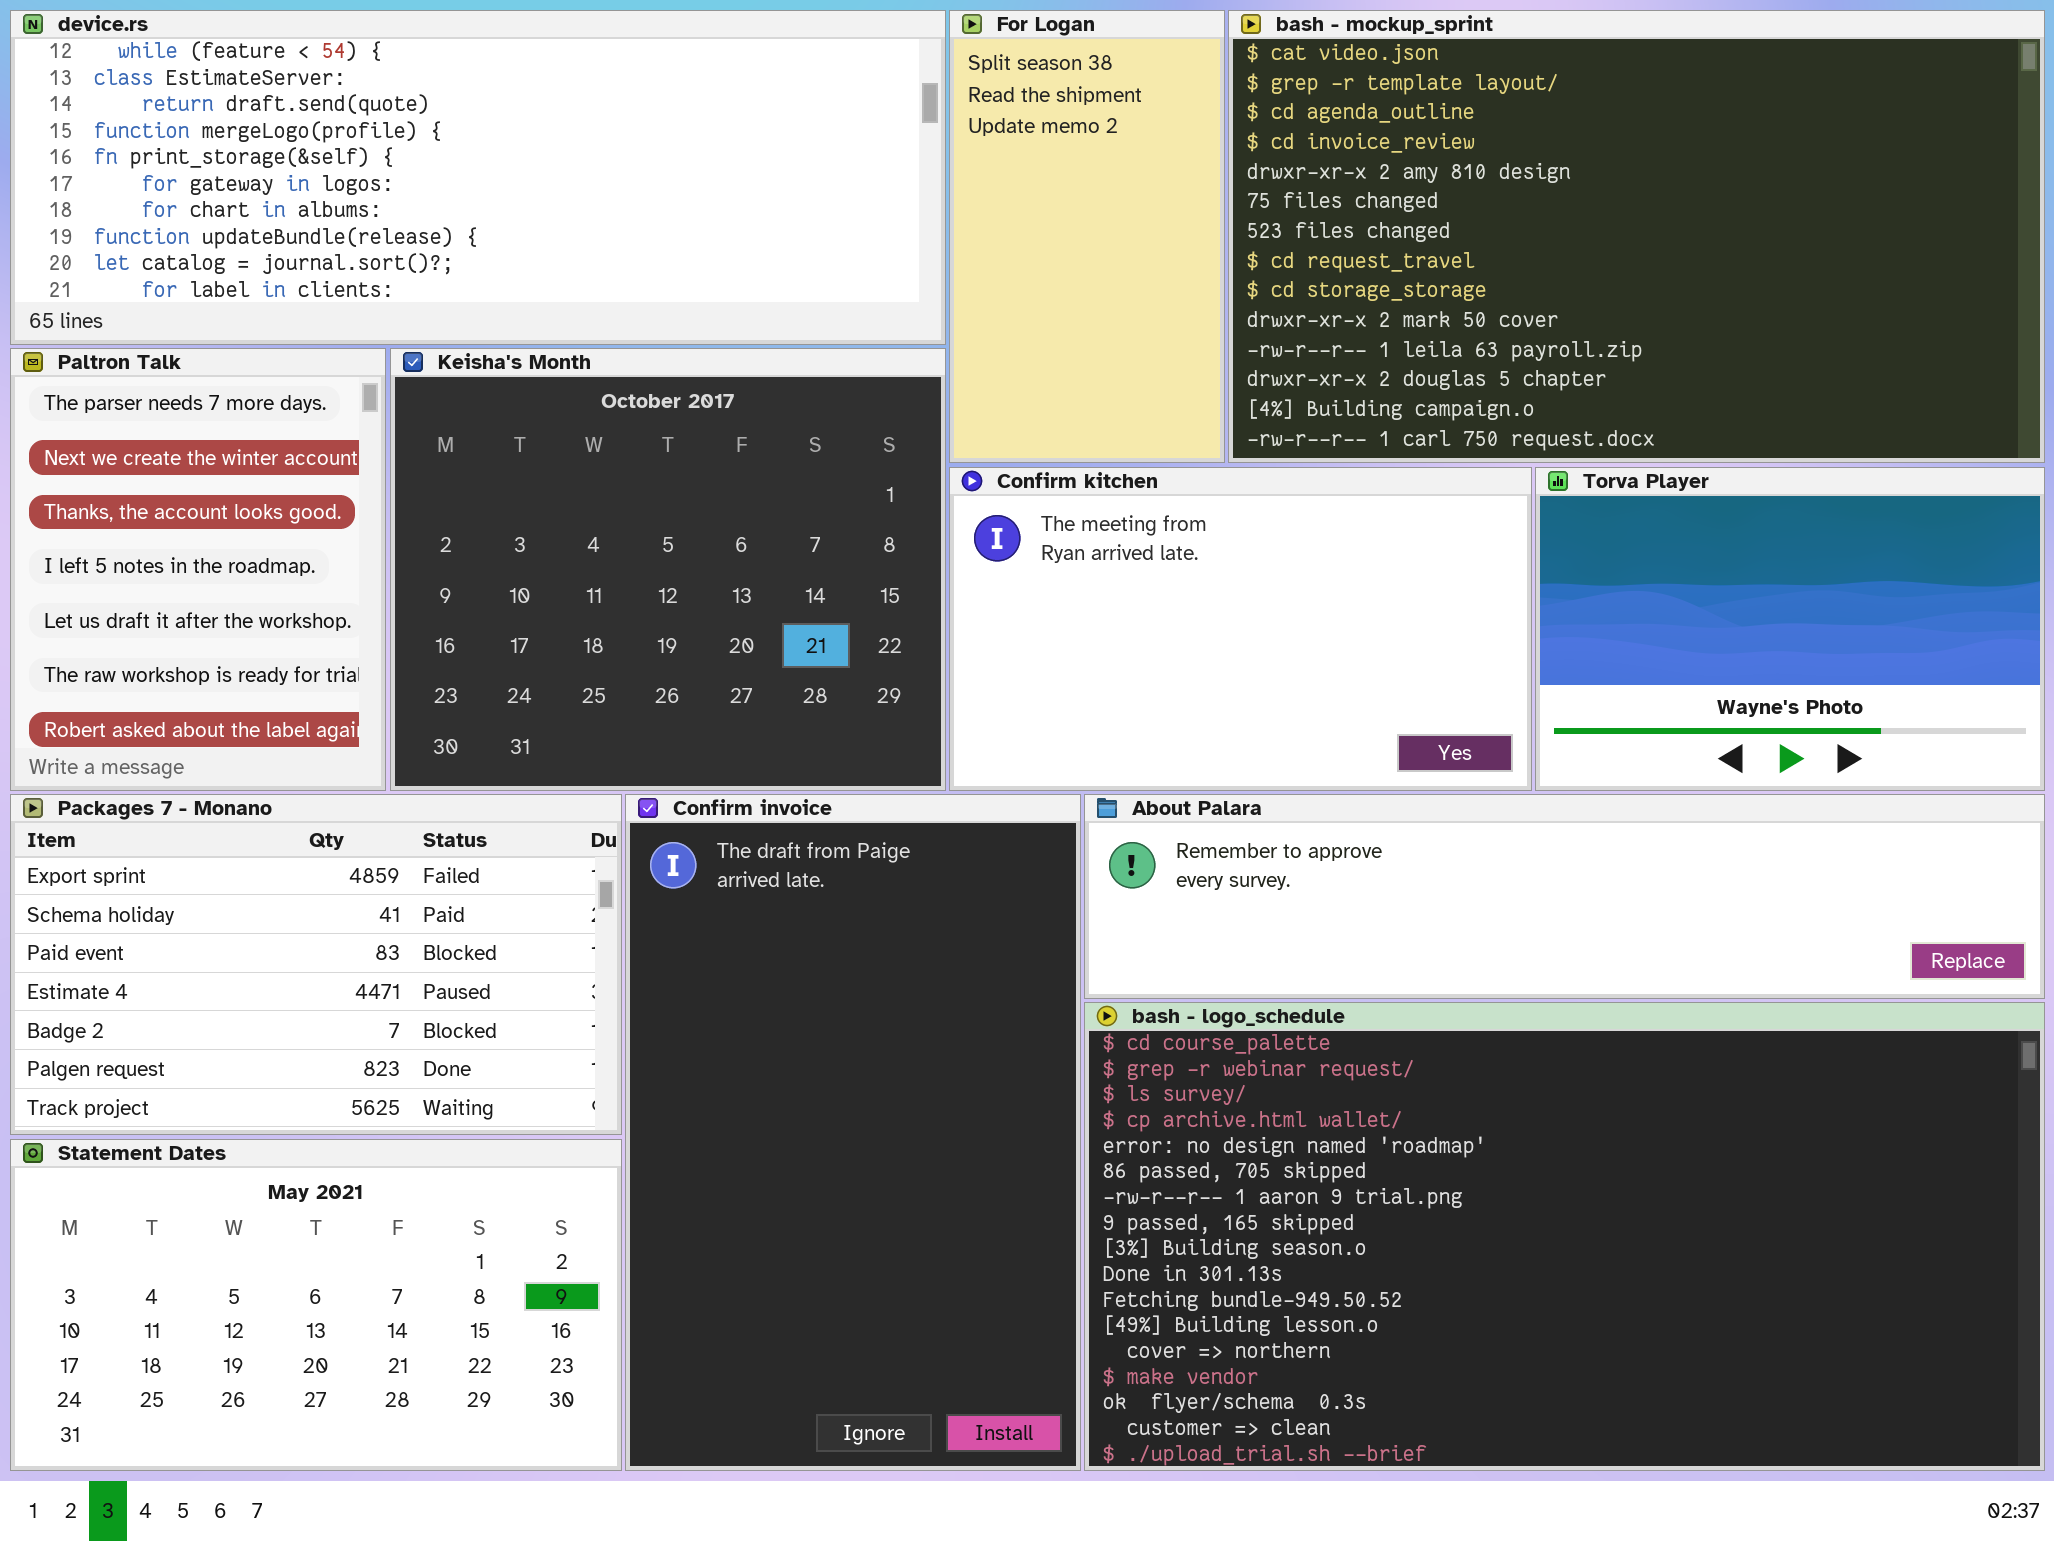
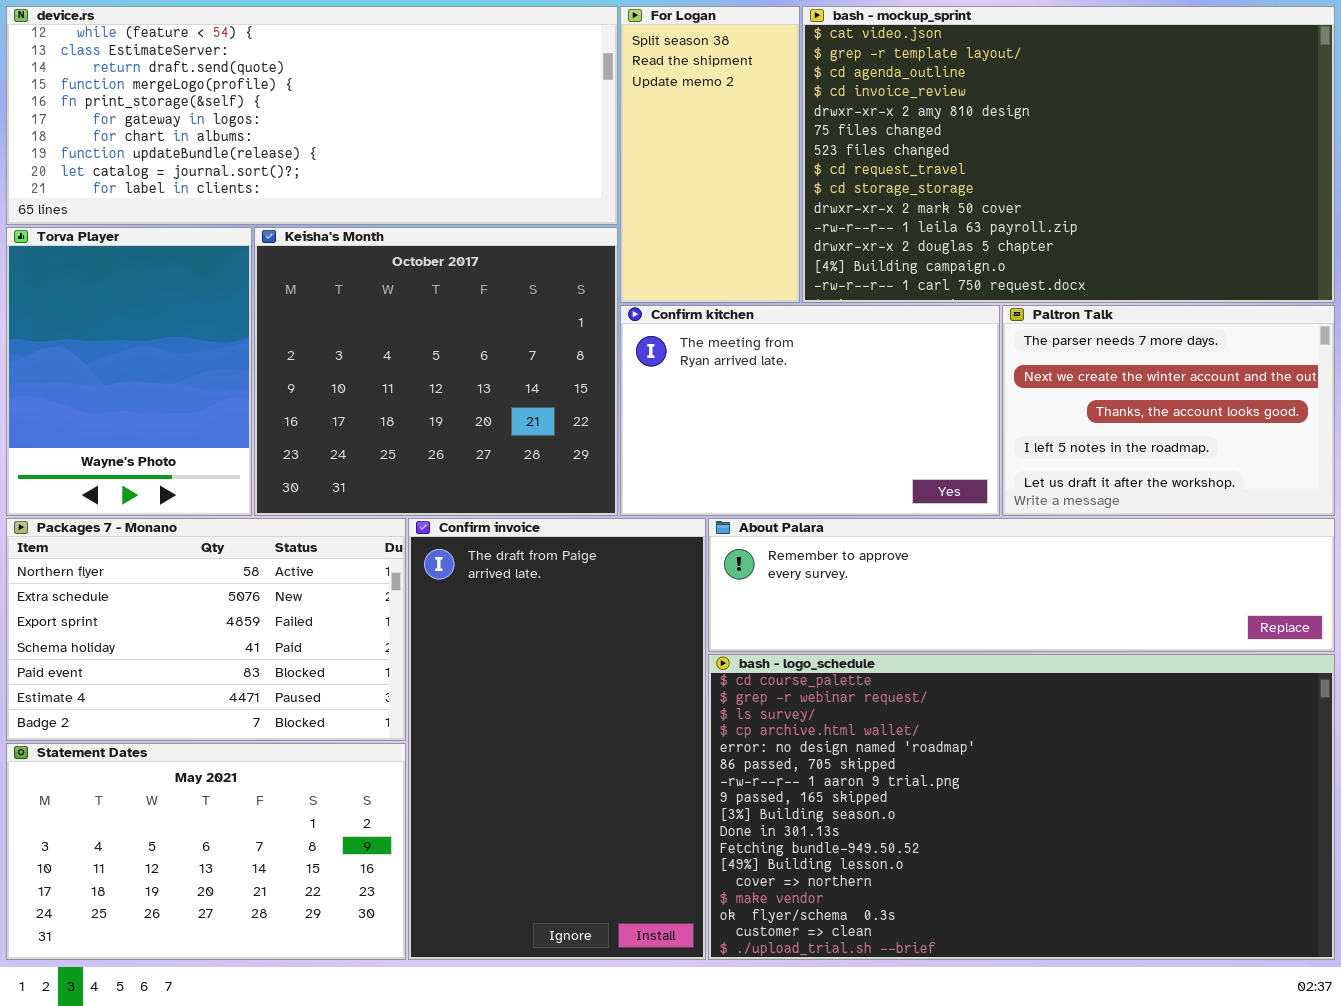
Paltron Talk: [10,348,386,791] -> [1002,305,1335,516], moved, resized
Torva Player: [1535,467,2045,791] -> [6,227,252,516], moved, resized
Packages 7 - Monano: [10,794,622,1135] -> [6,518,406,741], scrolled up 2 rows

